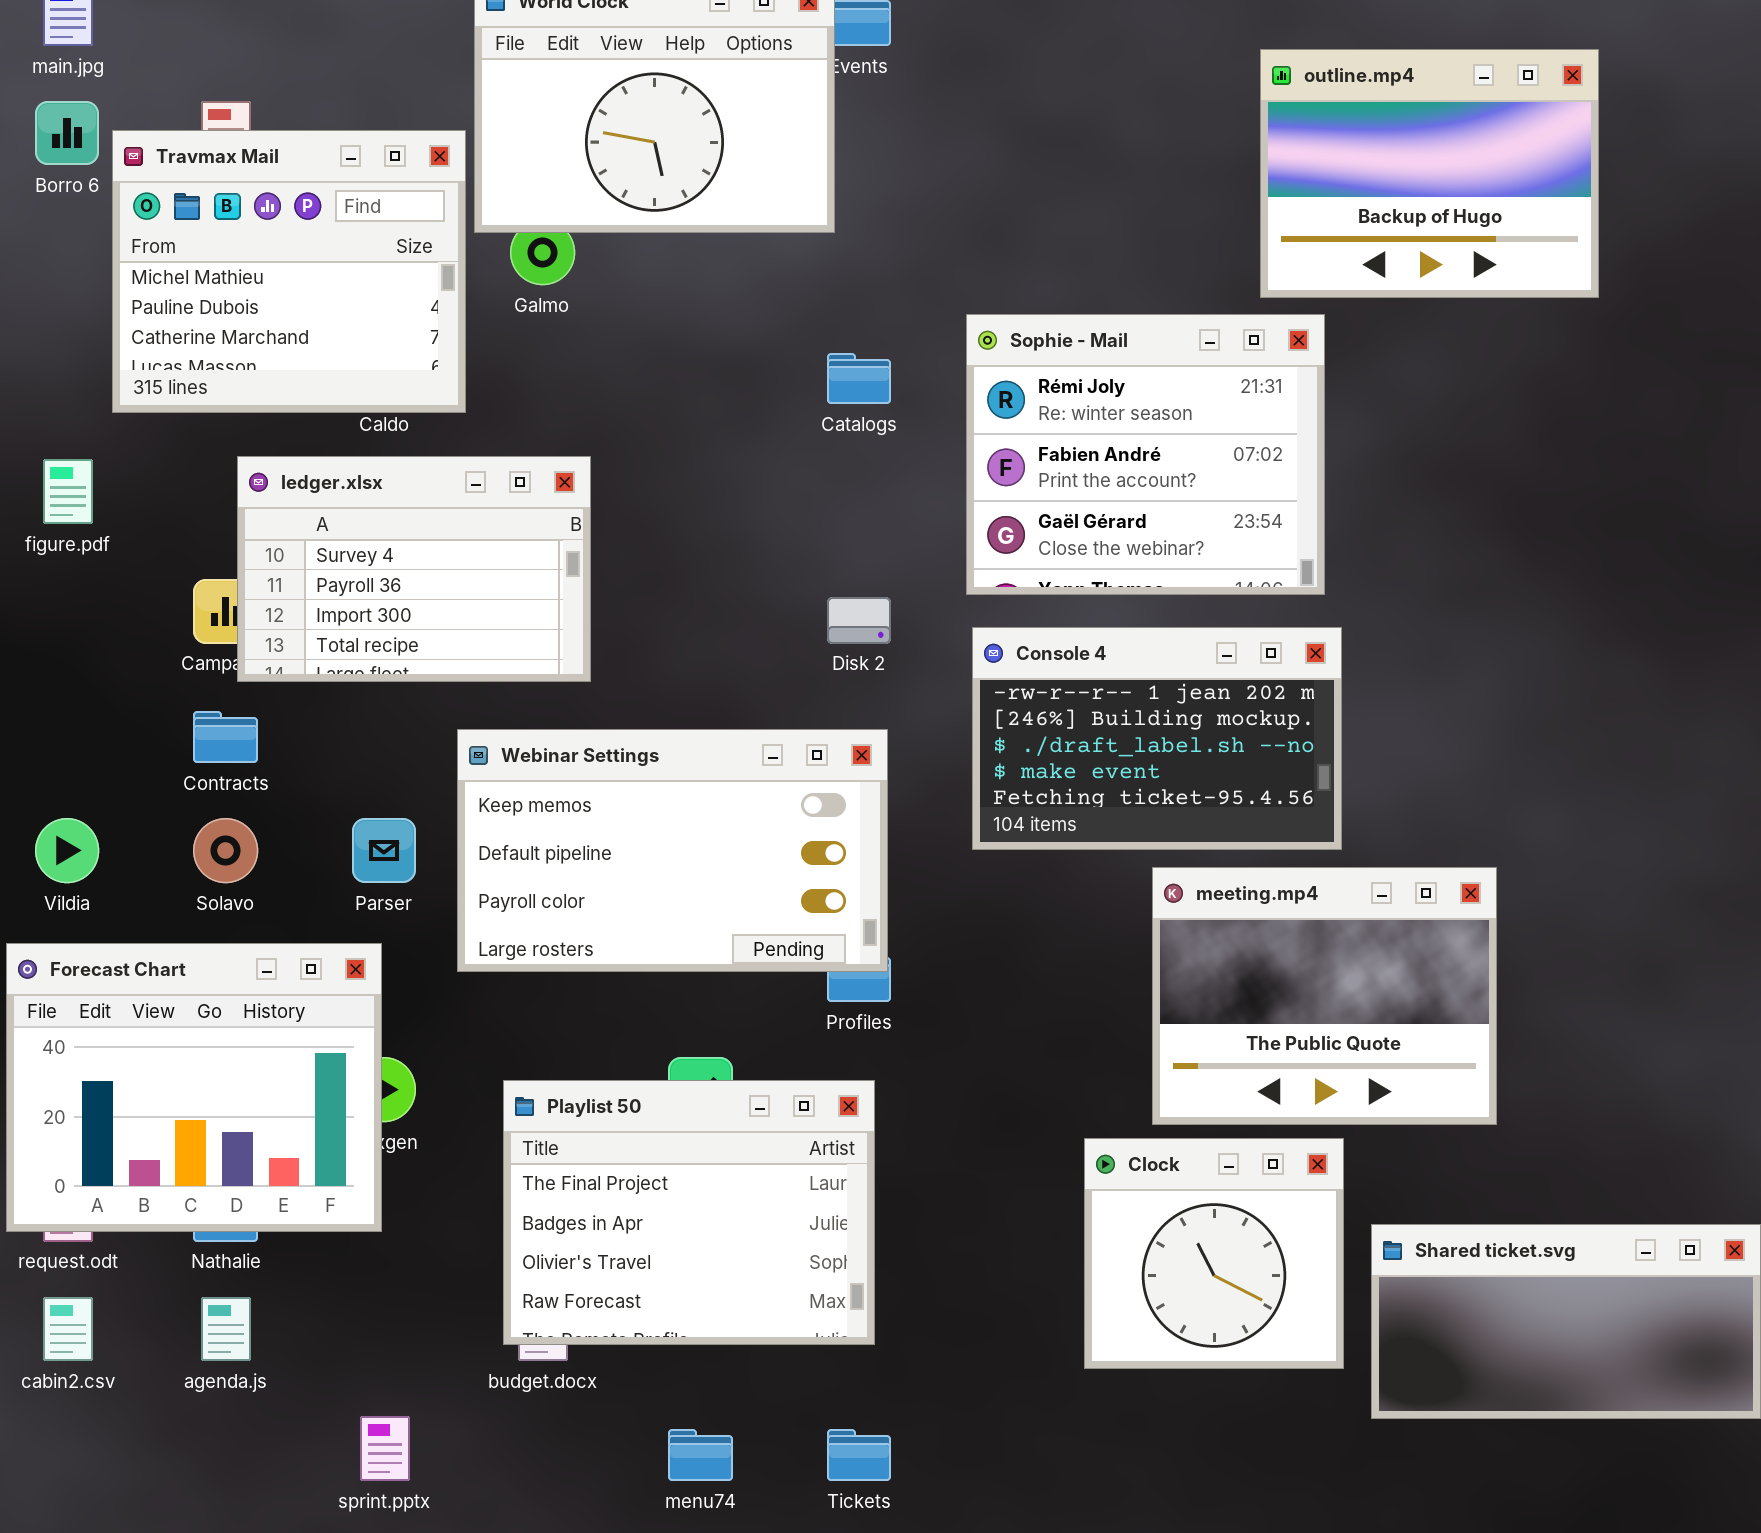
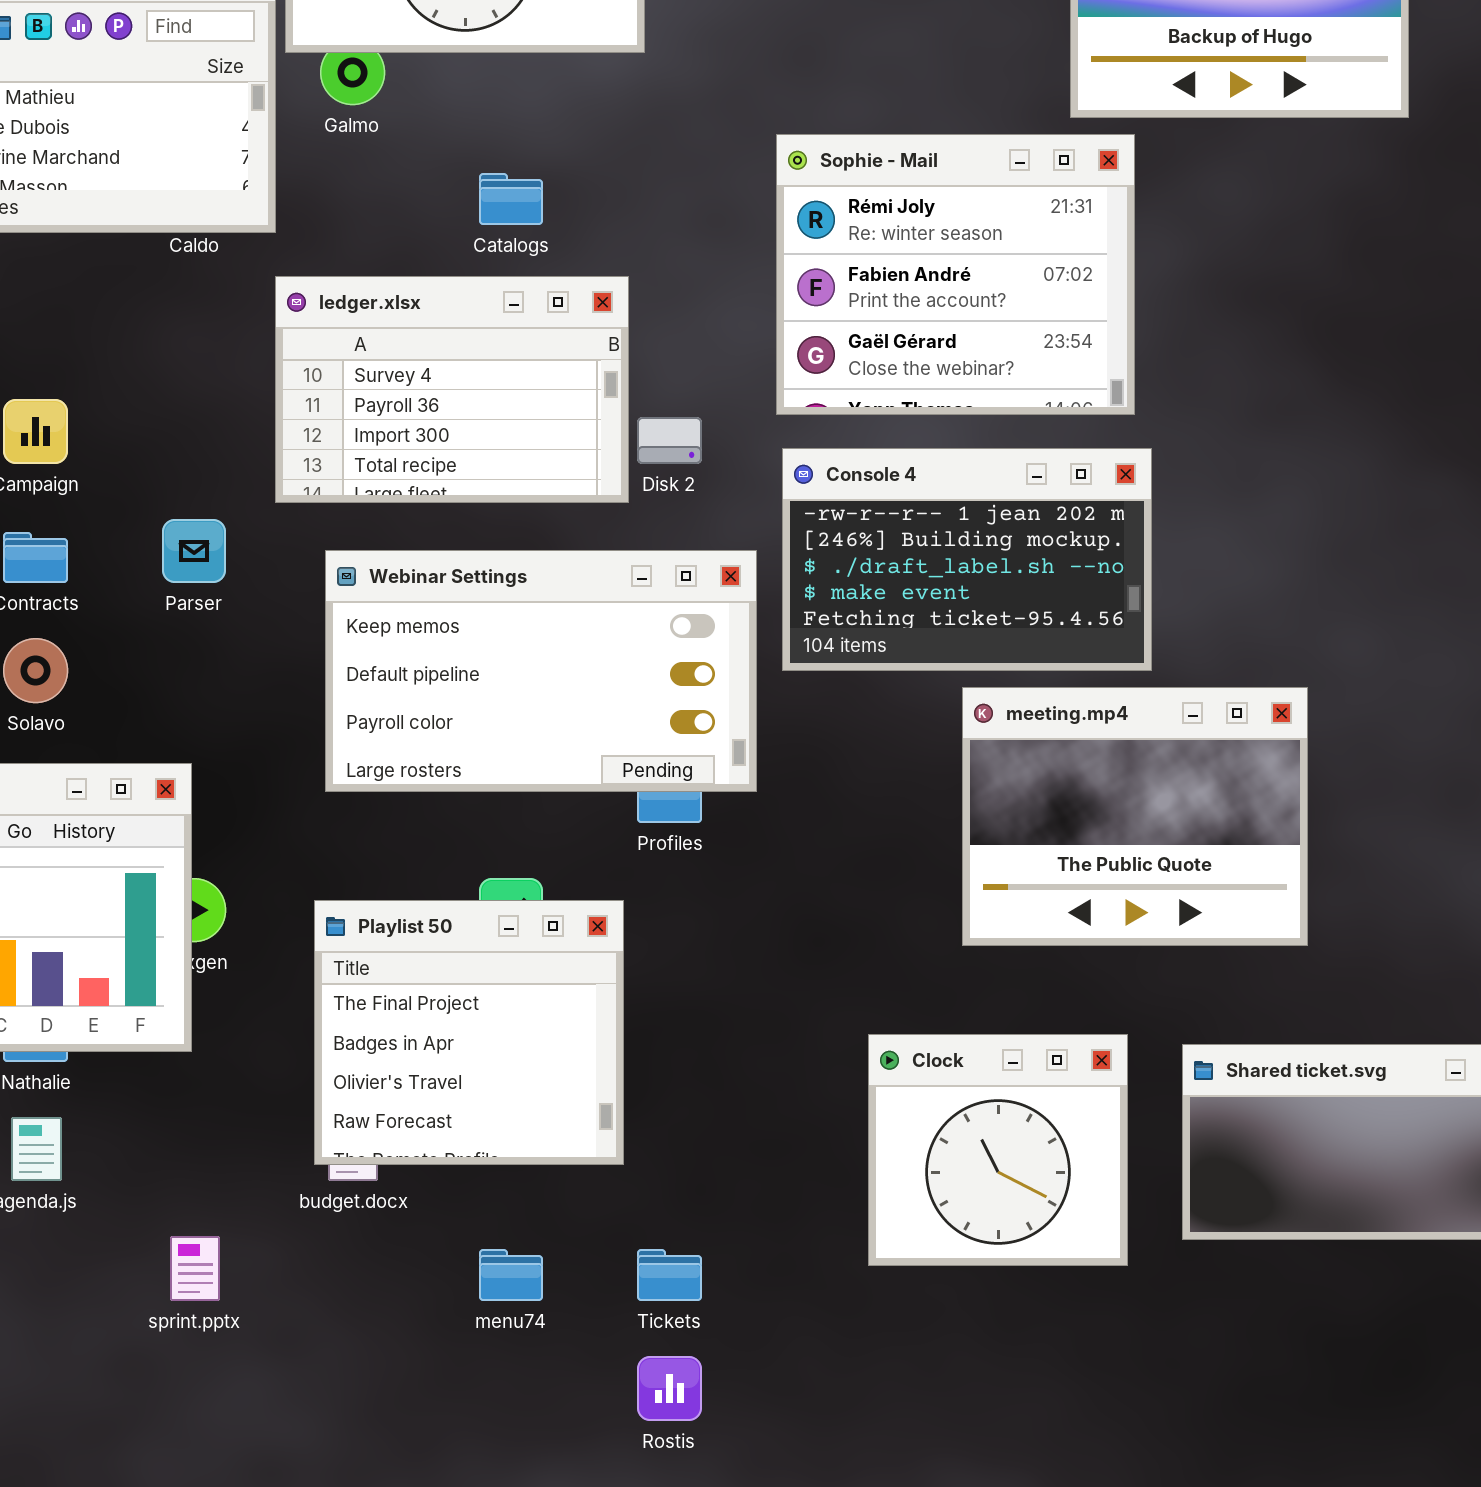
Catalogs: [827,353,891,404] -> [479,173,543,225], moved
ledger.xlsx: [237,456,591,682] -> [275,276,629,503], moved
Webinar Settings: [457,729,888,972] -> [325,550,757,792], moved
Parser: [352,818,416,883] -> [162,519,226,583], moved
Playlist 50: [503,1080,875,1345] -> [314,900,624,1165], resized
Clock: [1084,1138,1344,1369] -> [868,1034,1128,1266], moved

